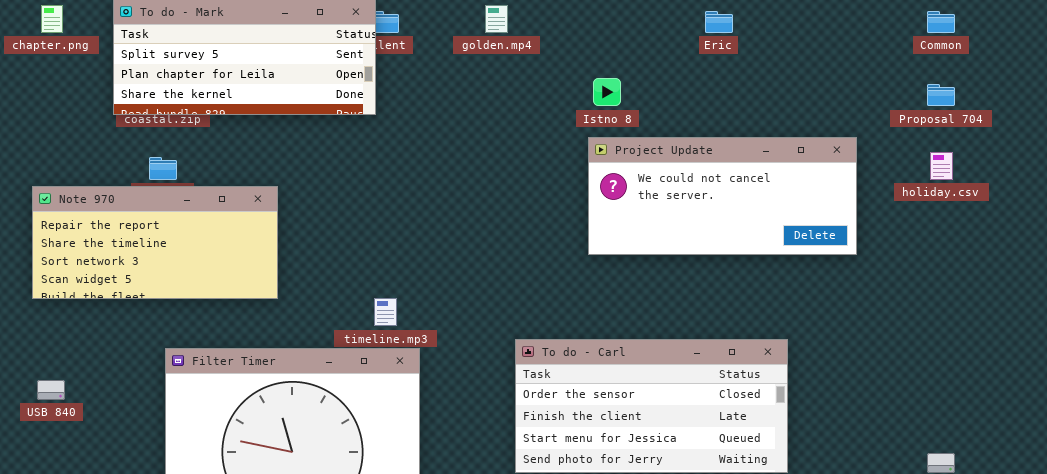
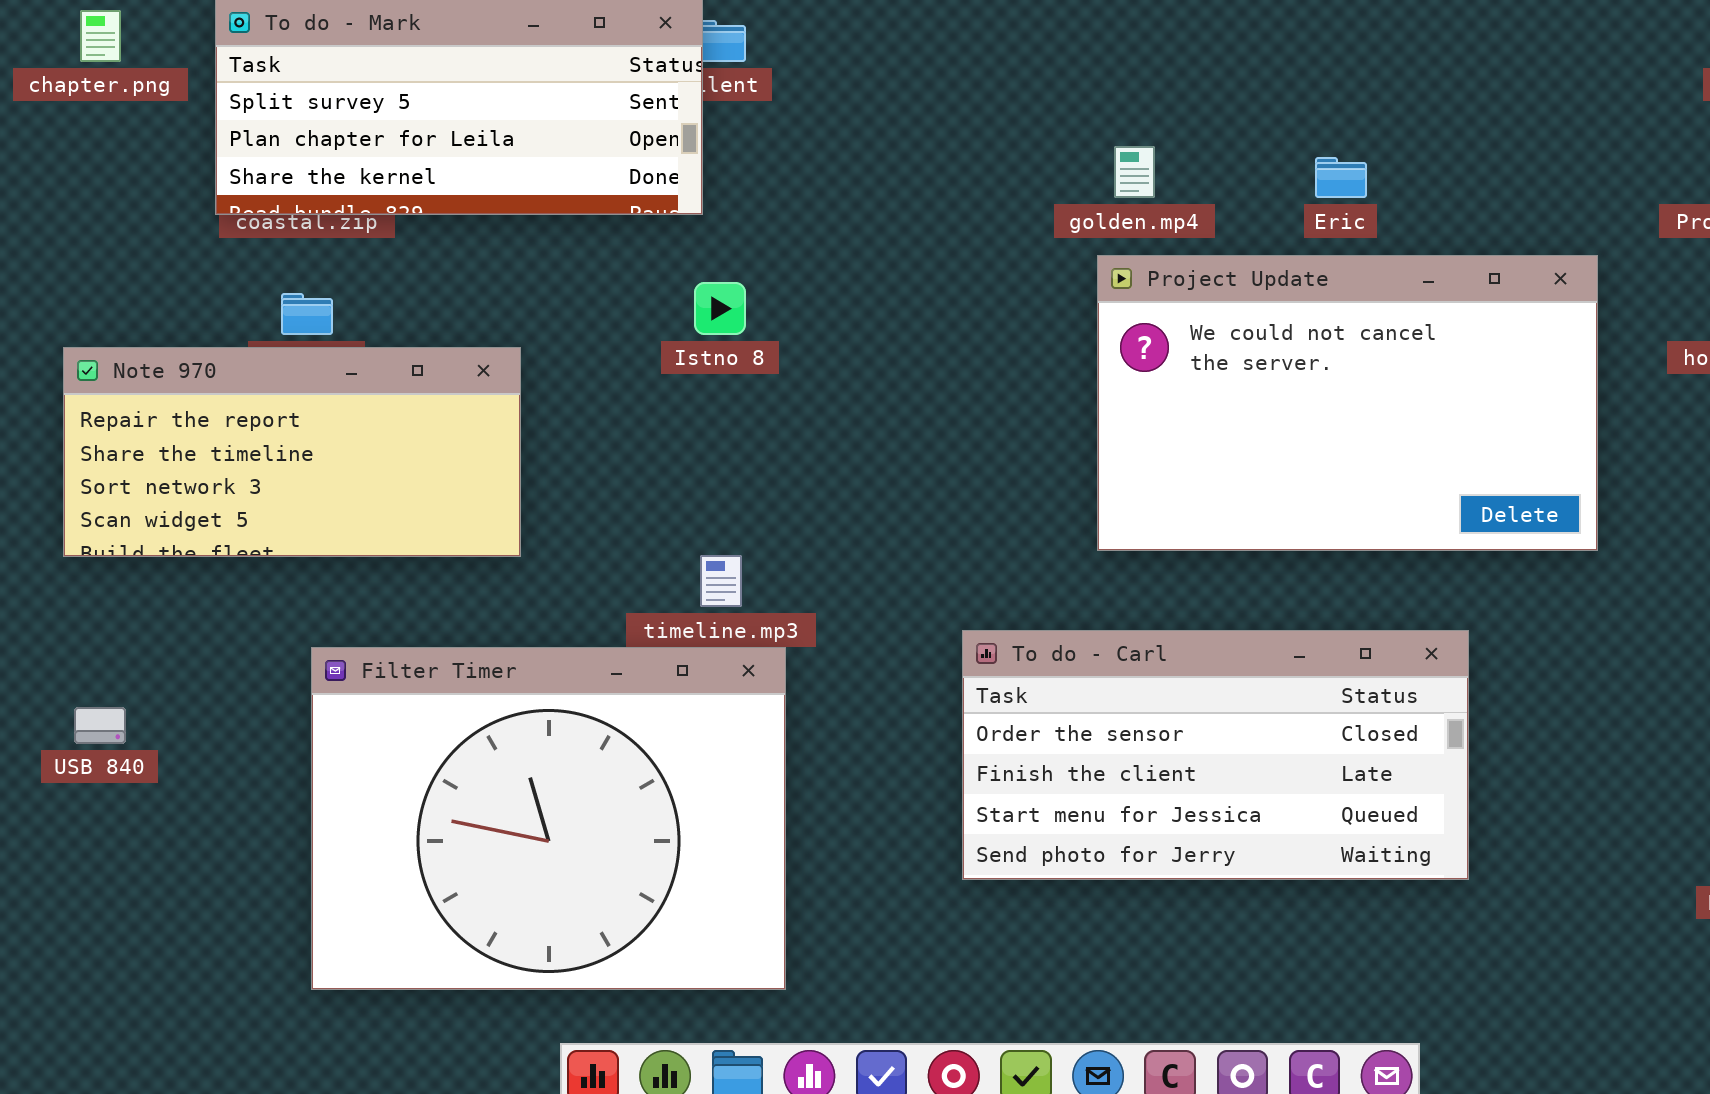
golden.mp4: [485,5,508,33] -> [1114,146,1155,198], moved
Eric: [705,11,733,33] -> [1315,157,1367,198], moved
Istno 8: [593,78,621,106] -> [694,282,746,335], moved
Project Update: [588,137,857,255] -> [1097,255,1598,551], resized

